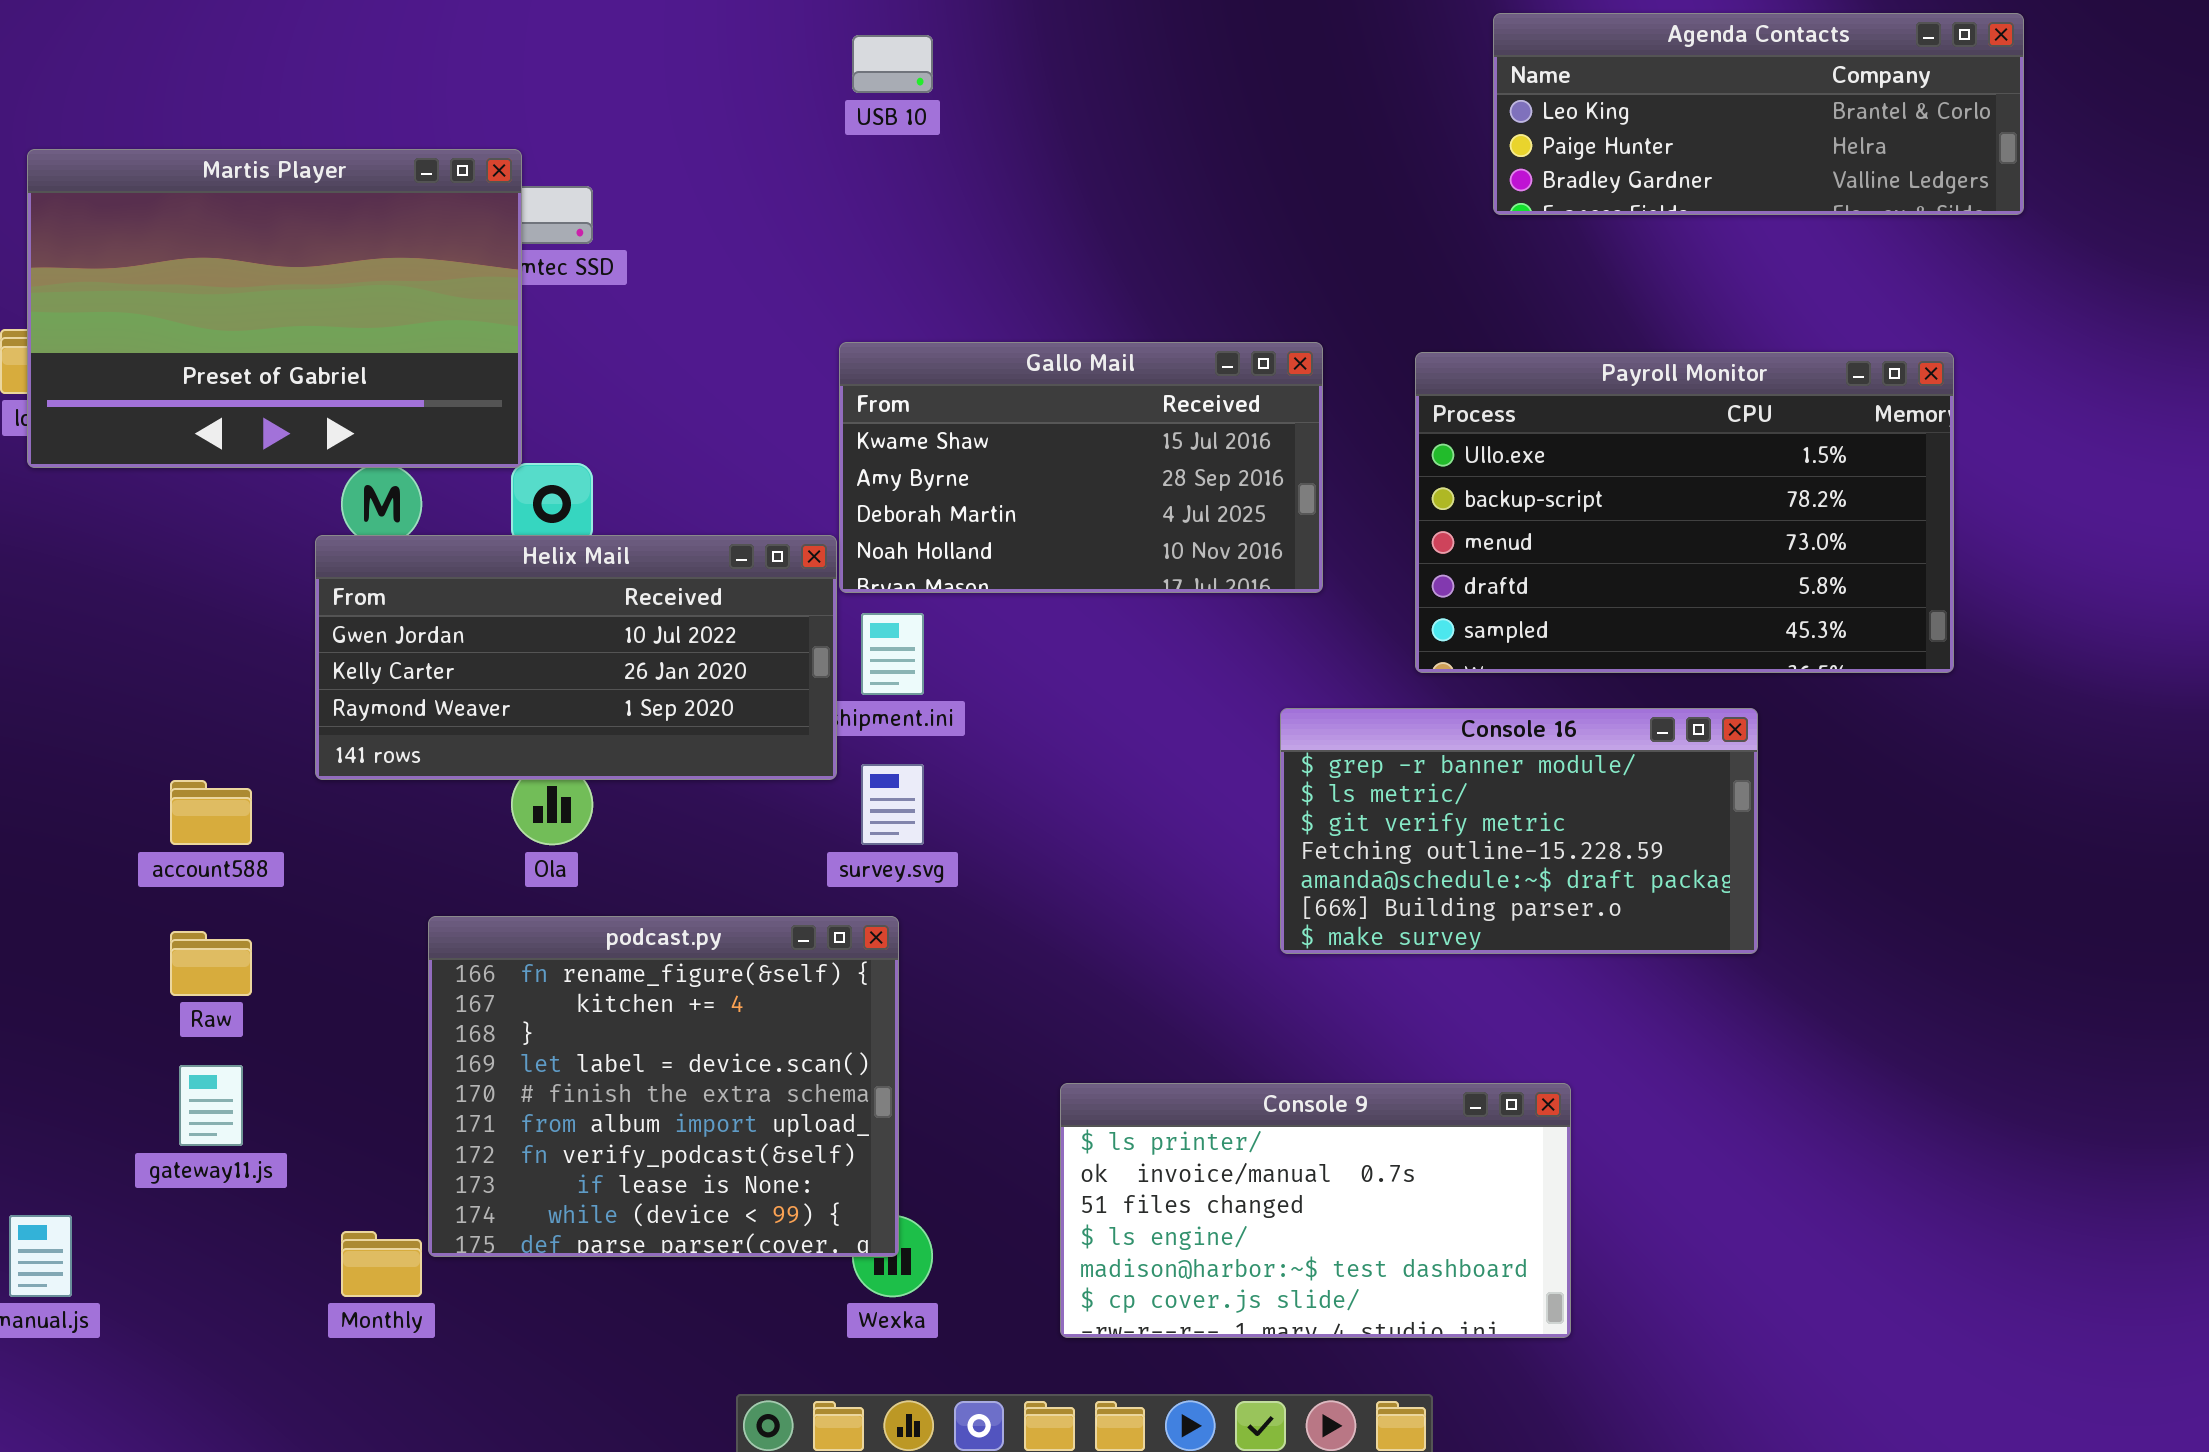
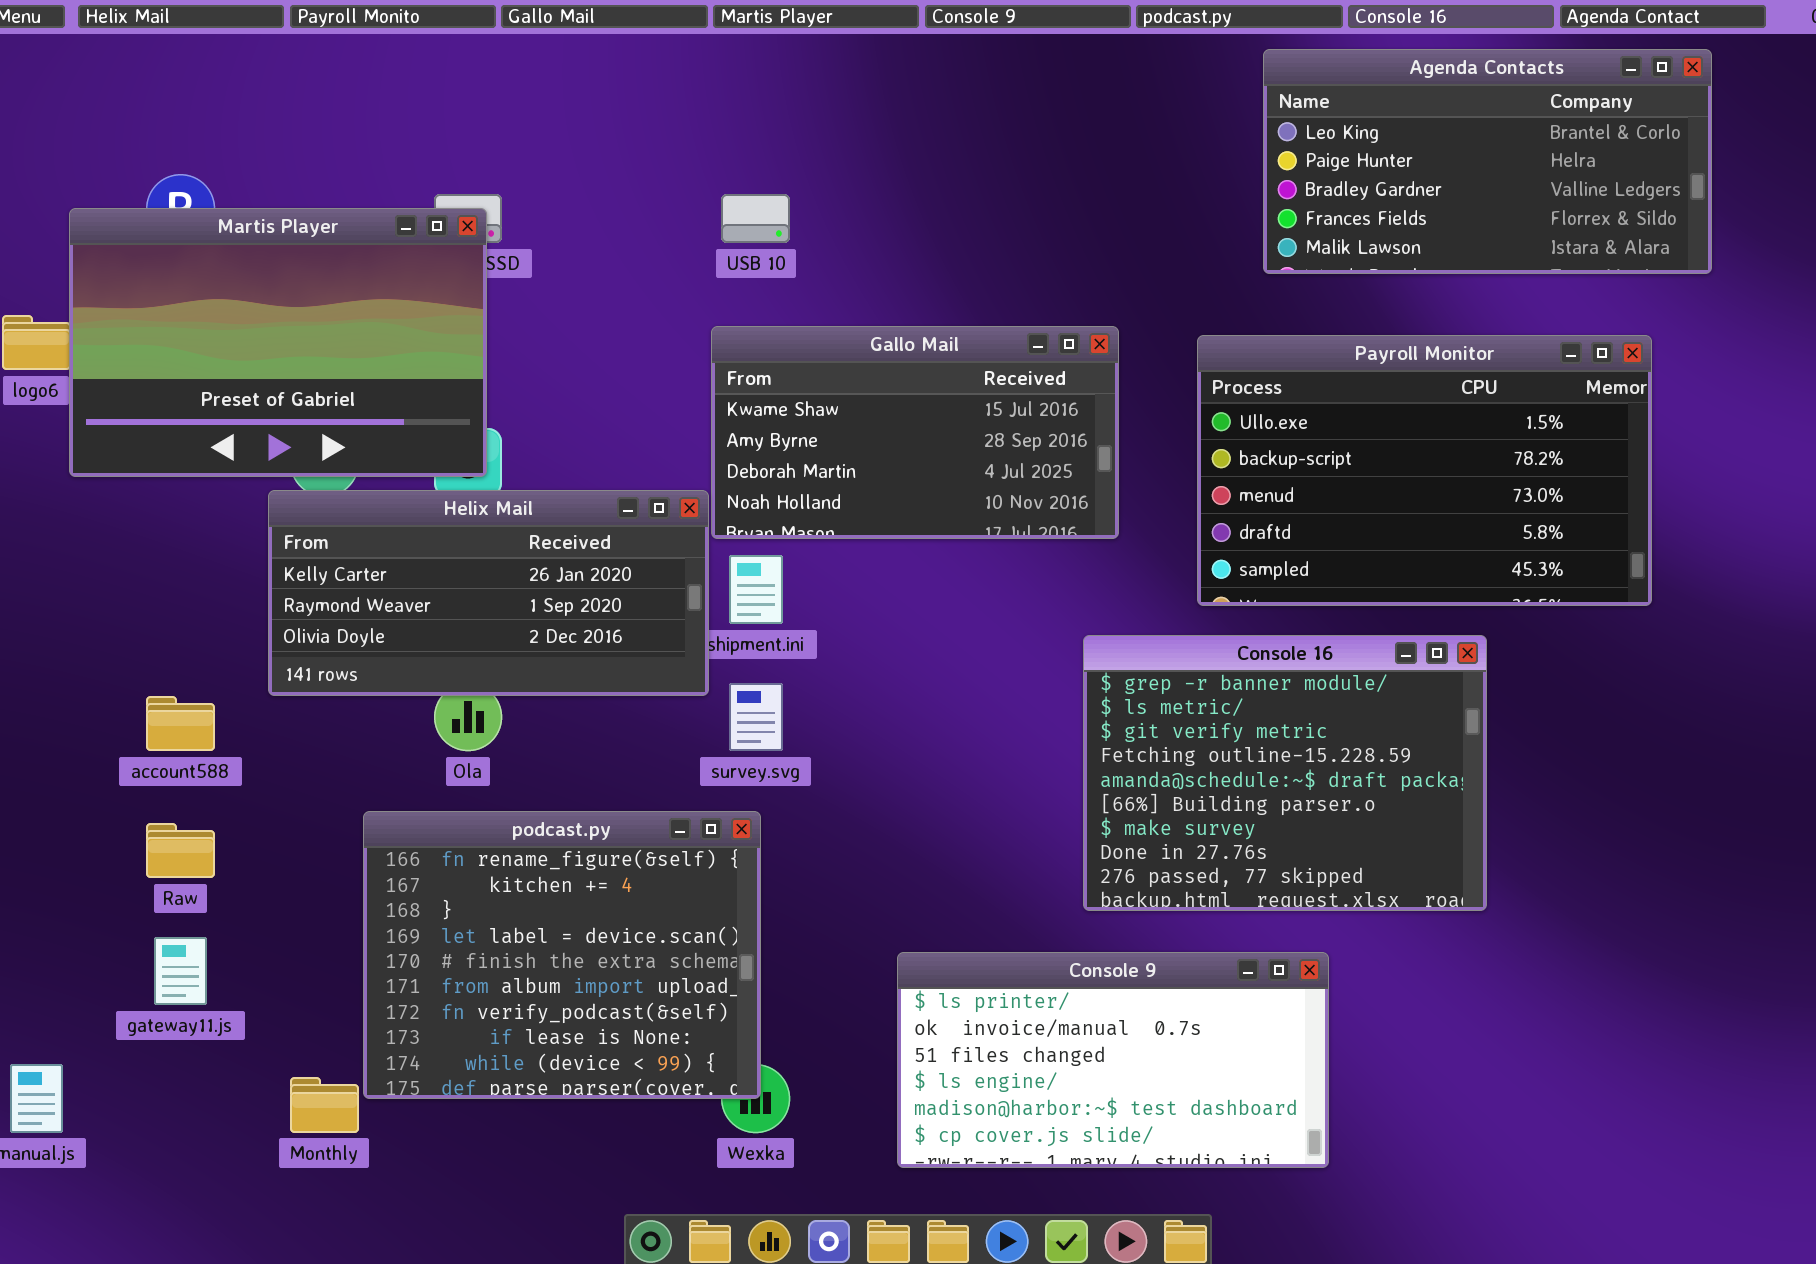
Agenda Contacts: [1493,13,2024,215] -> [1263,49,1712,274], resized
USB 10: [852,35,933,93] -> [721,194,790,243], moved
Martis Player: [27,149,522,468] -> [69,208,487,477], moved
Helix Mail: [315,535,837,780] -> [268,490,709,696], scrolled down 1 row
Console 16: [1280,708,1758,954] -> [1083,635,1487,911], resized

